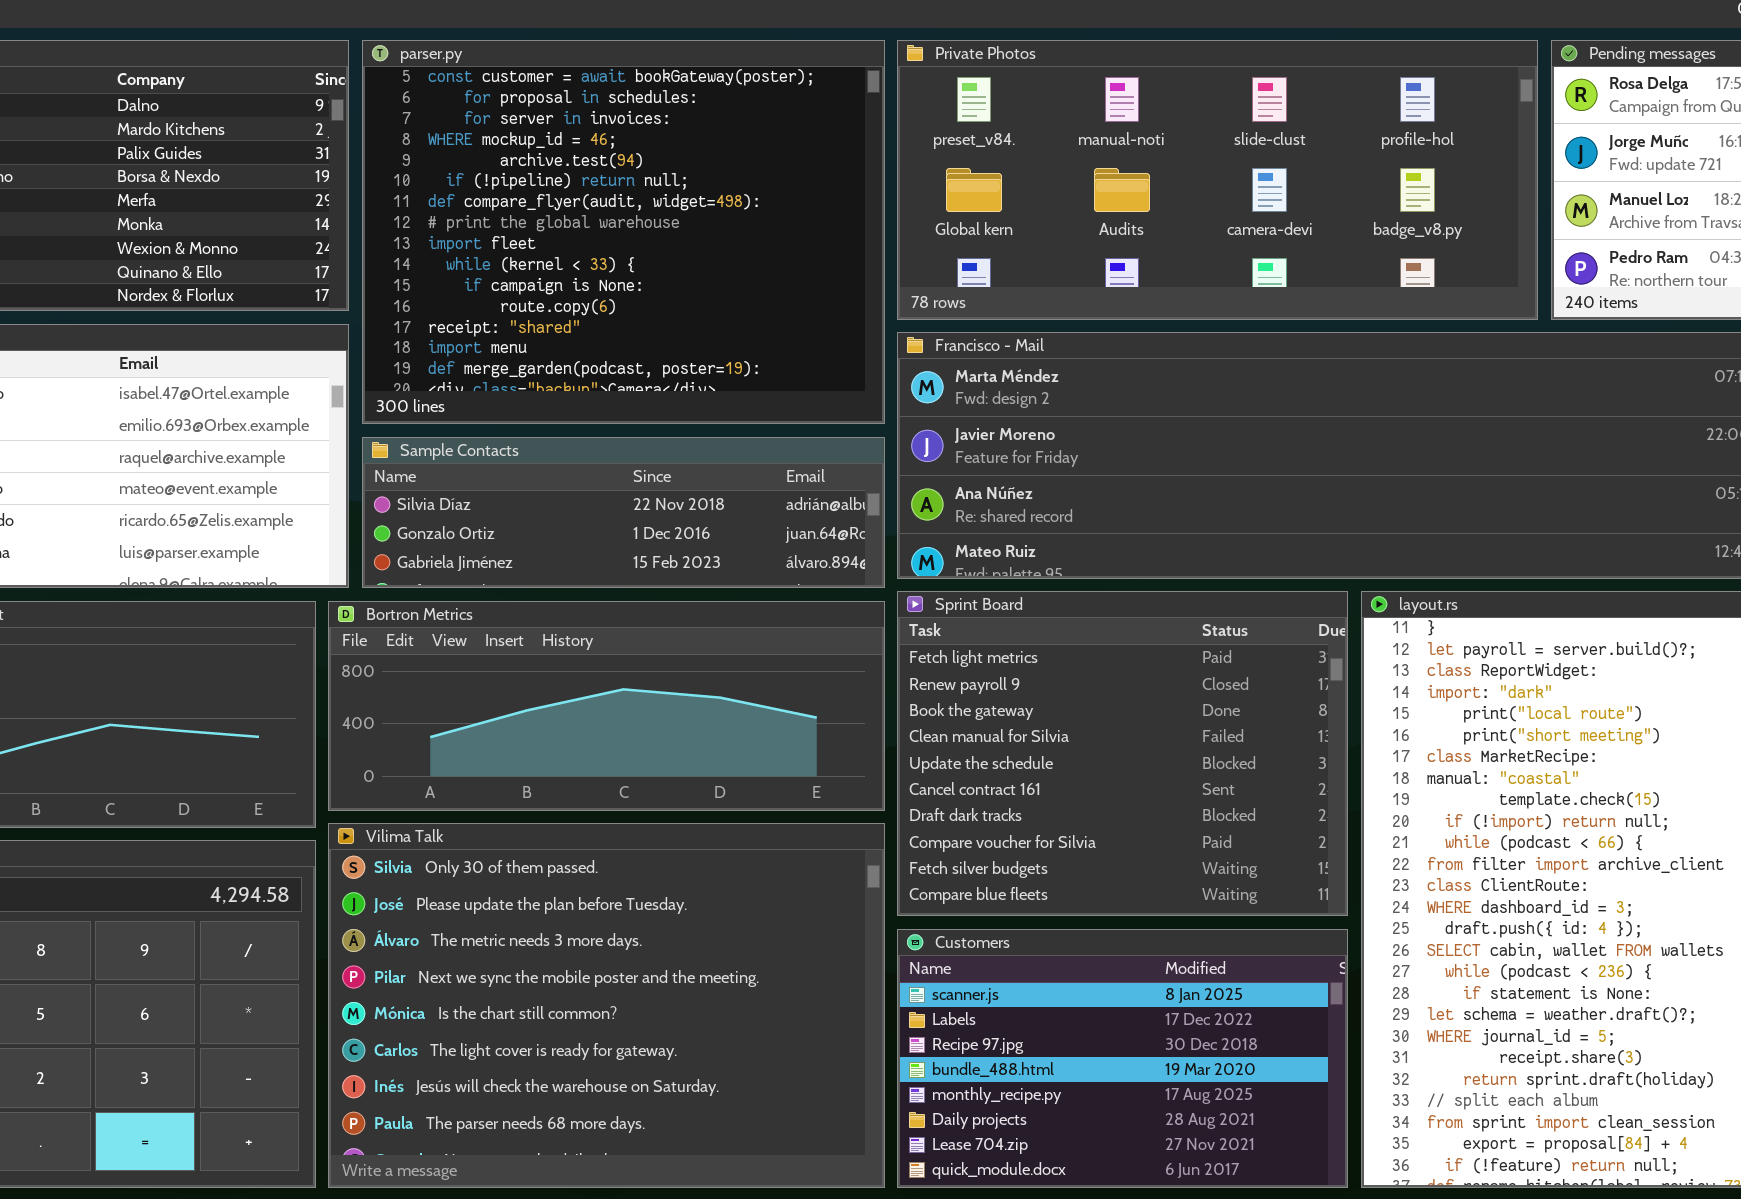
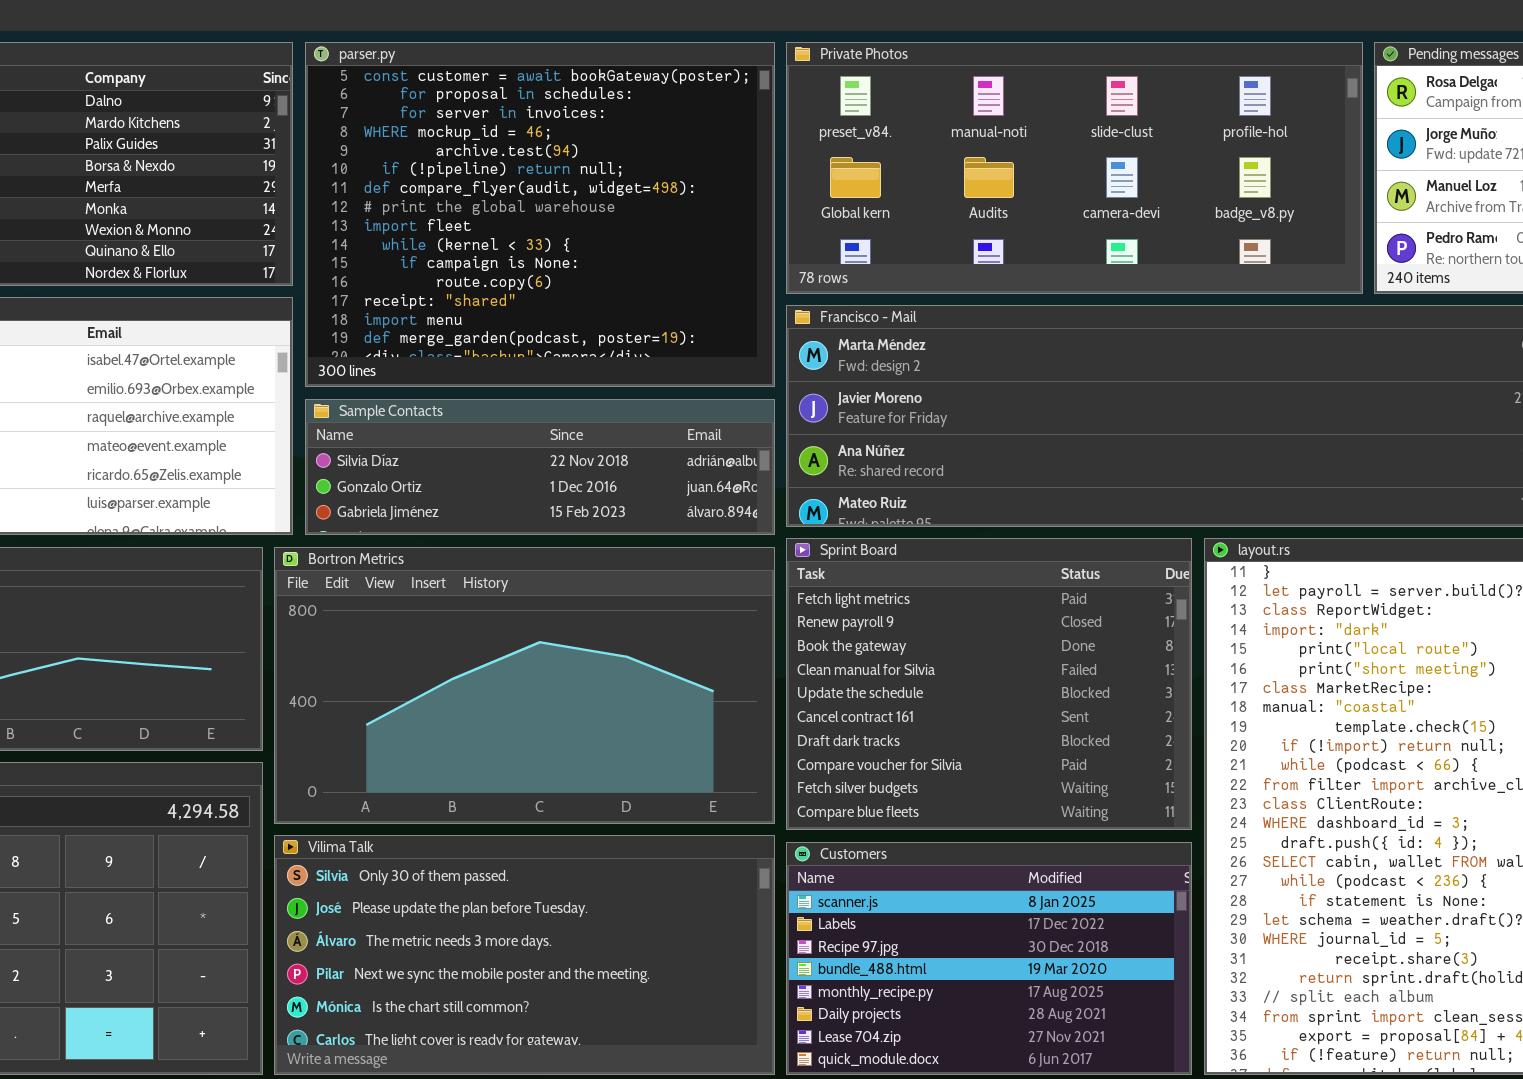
Bortron Metrics: [328,601,885,811] -> [274,547,775,824], resized
Vilima Talk: [328,823,885,1188] -> [274,835,775,1075], resized

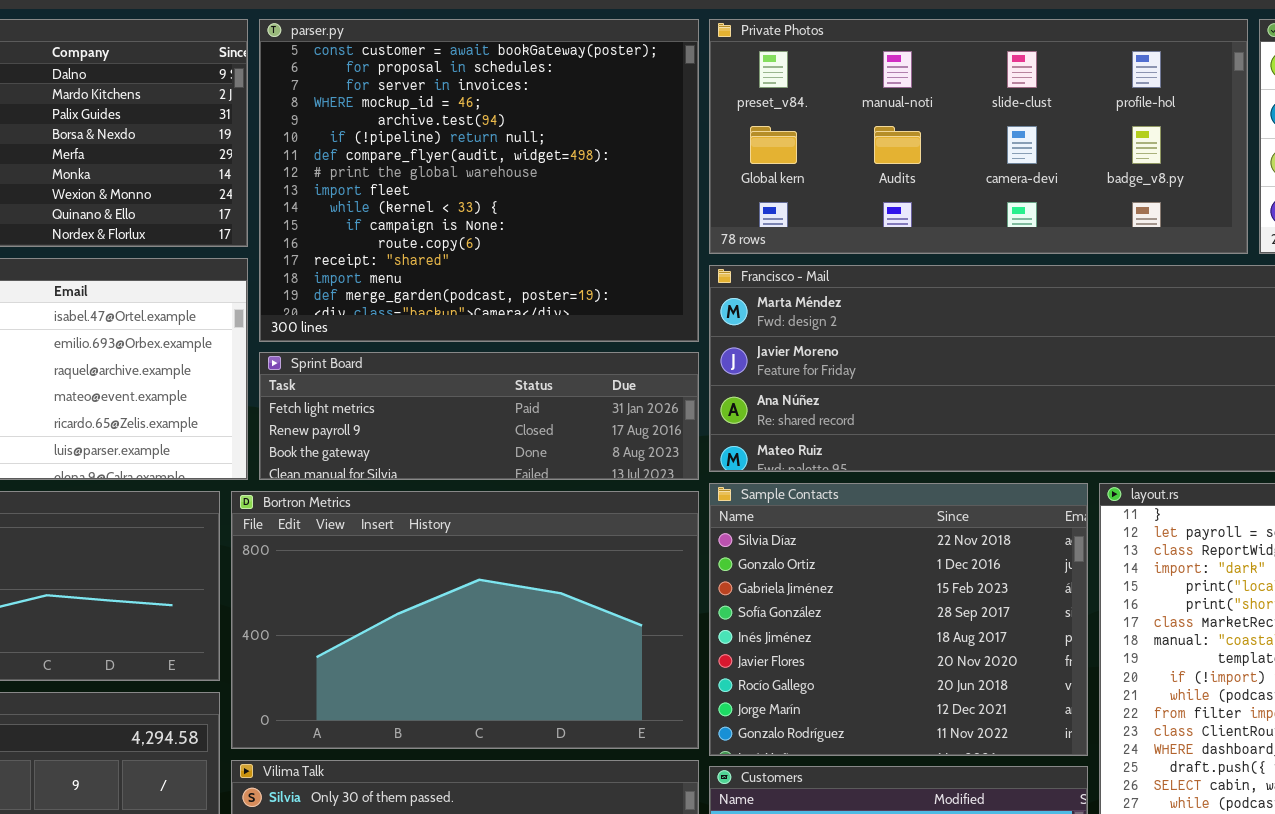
Sample Contacts: [305,399,775,535] -> [709,483,1088,756], moved, resized
Sprint Board: [786,538,1192,830] -> [259,352,699,480], moved, resized

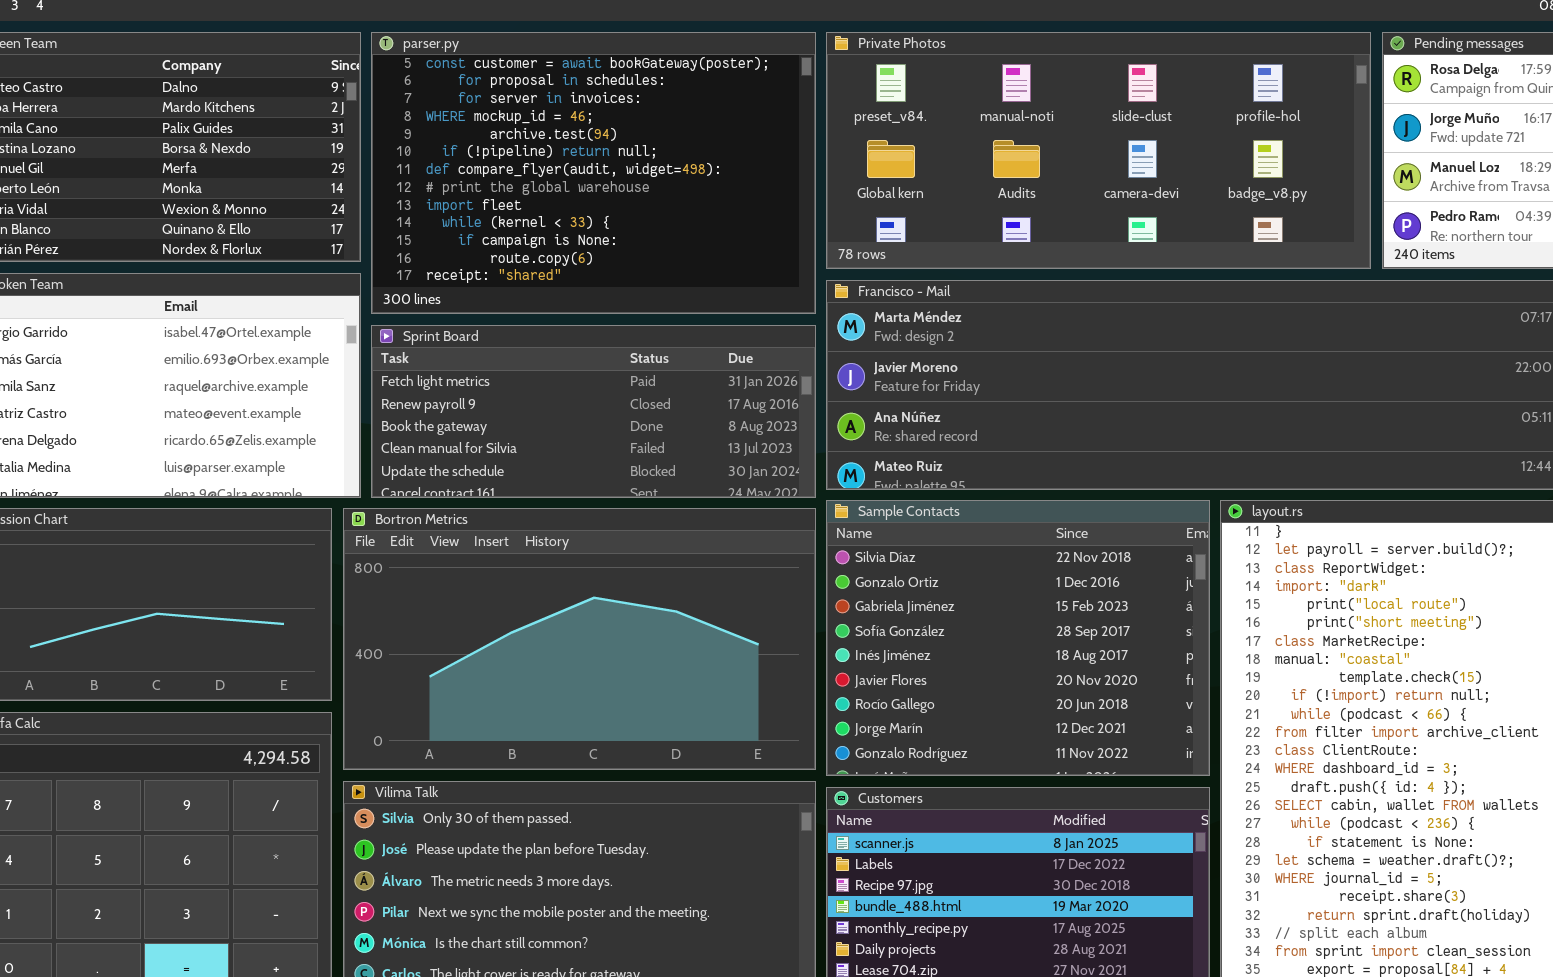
parser.py: [259,19,699,342] -> [371,32,816,314], resized
Sprint Board: [259,352,699,480] -> [371,325,816,498], resized

